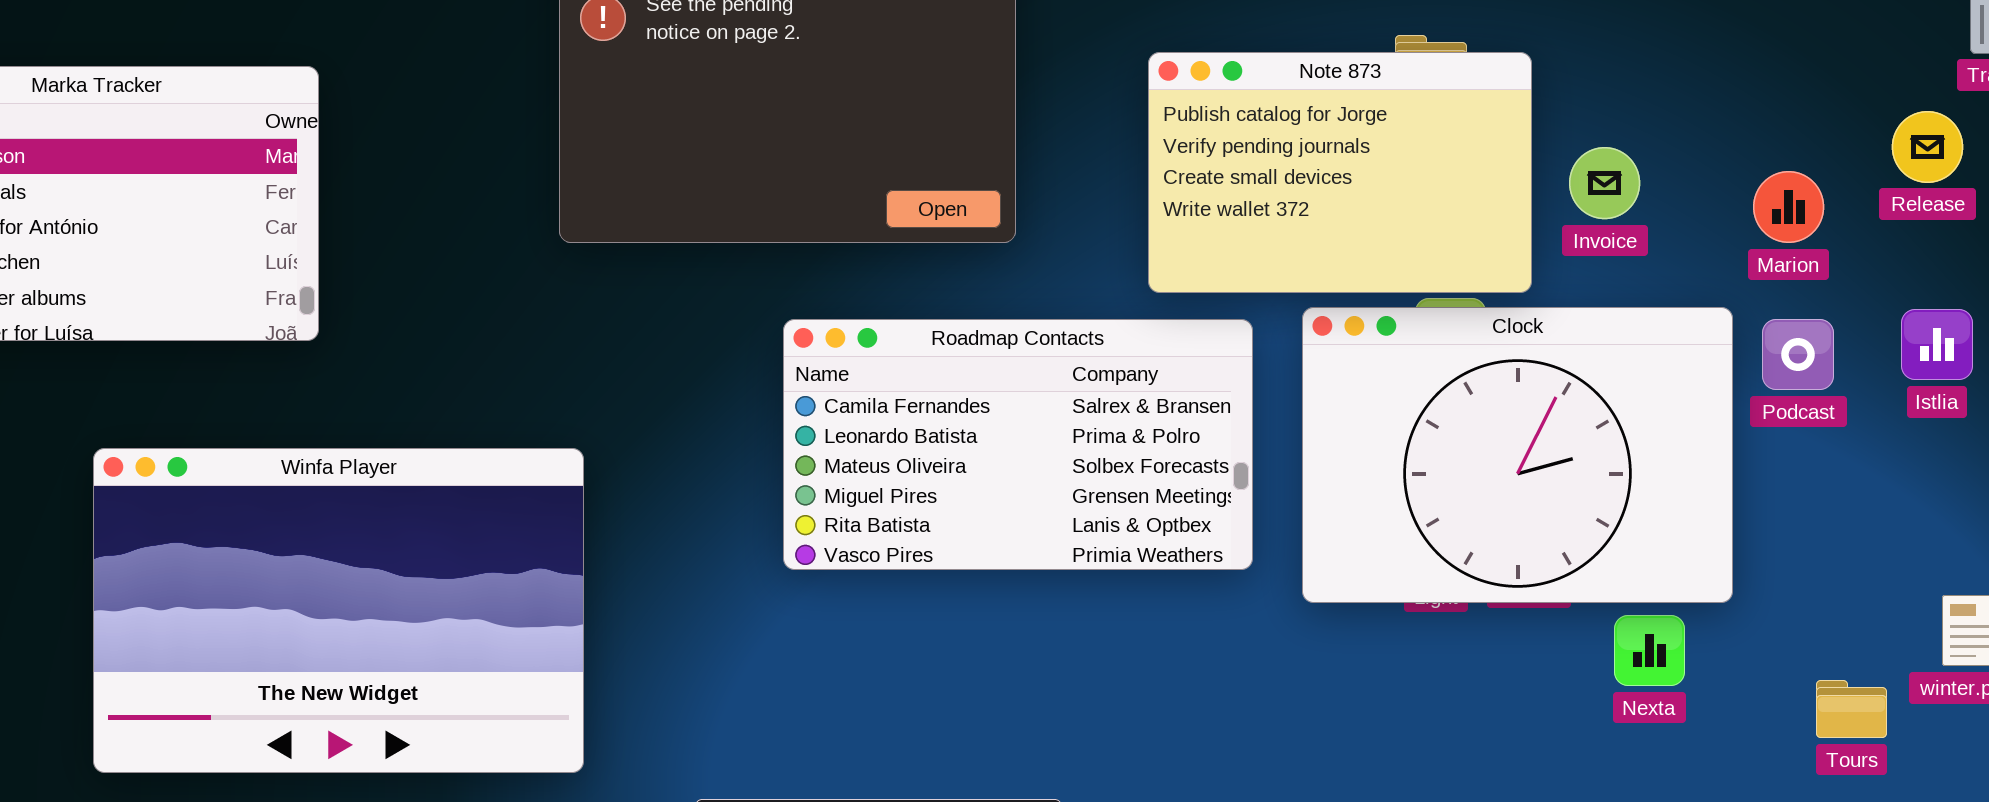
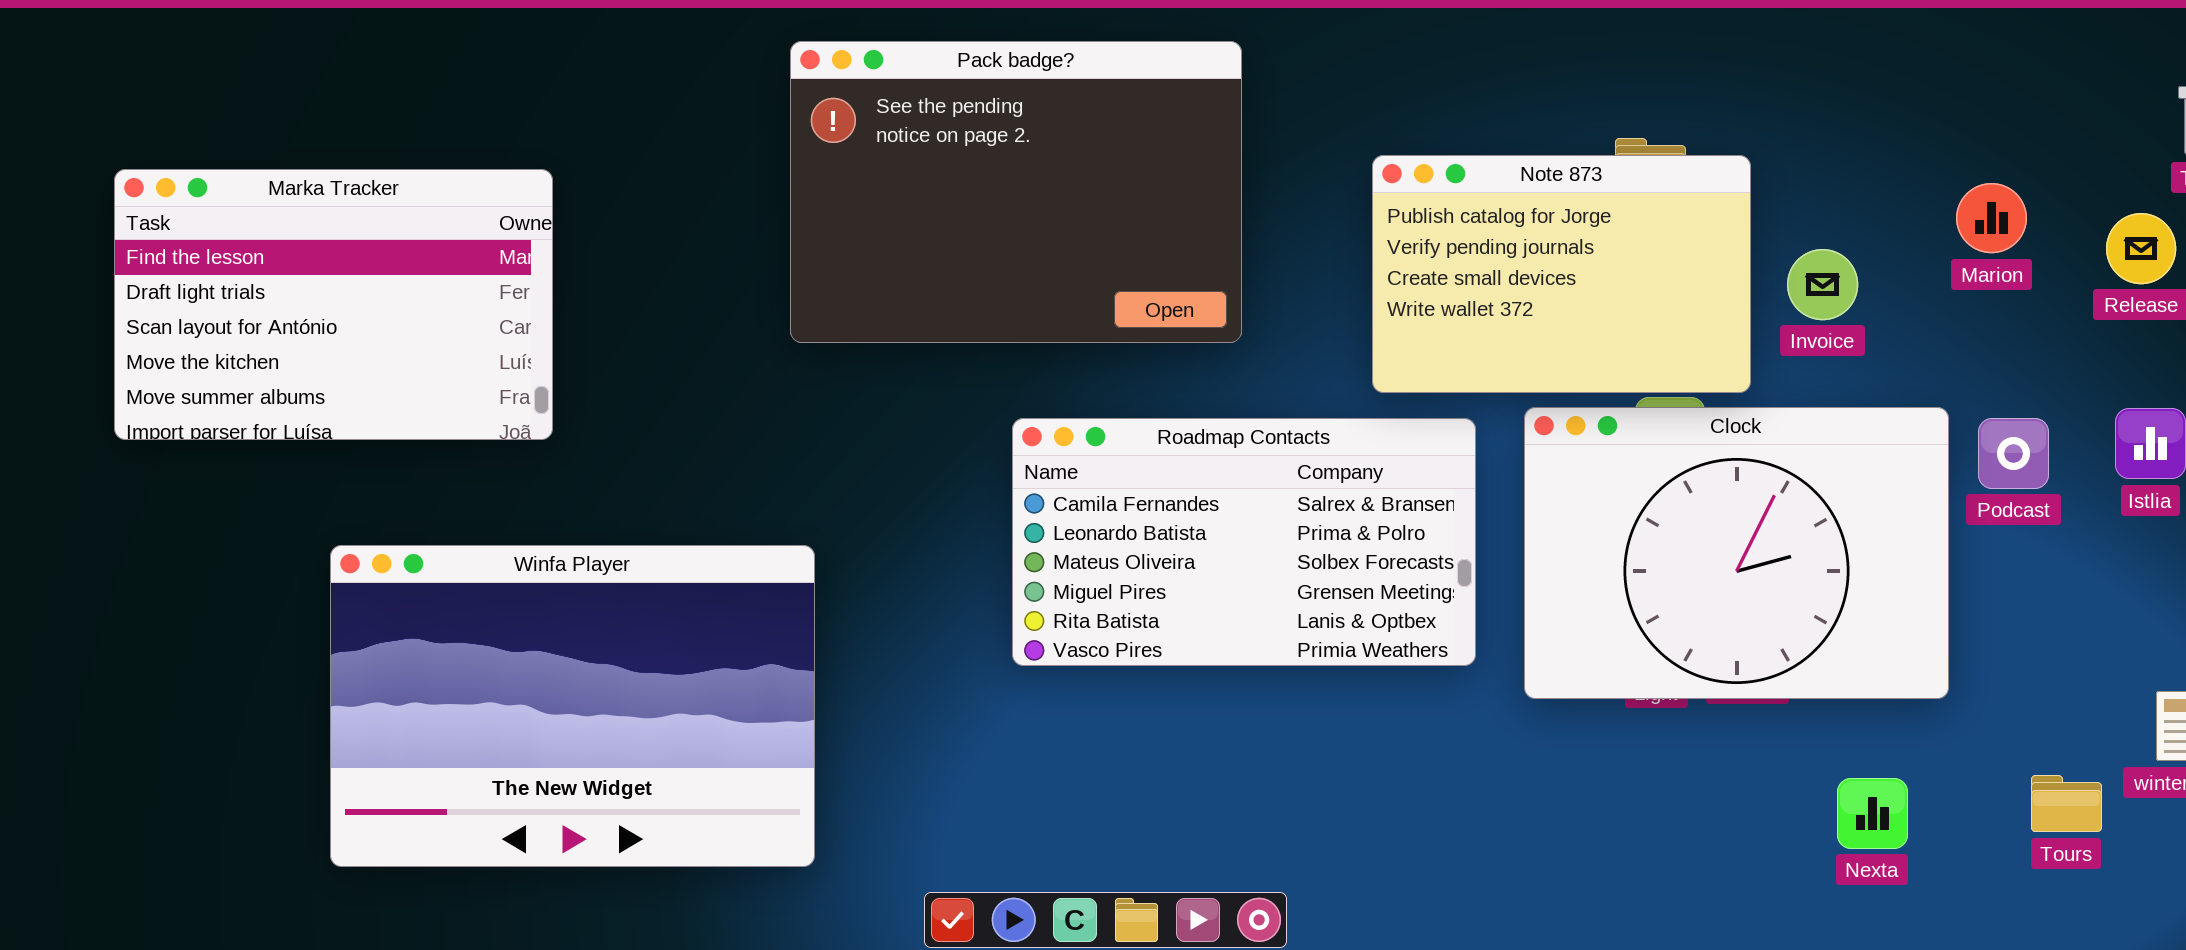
Marion: [1753,171,1824,243] -> [1956,183,2027,253], moved
Nexta: [1614,615,1685,686] -> [1837,778,1908,849], moved

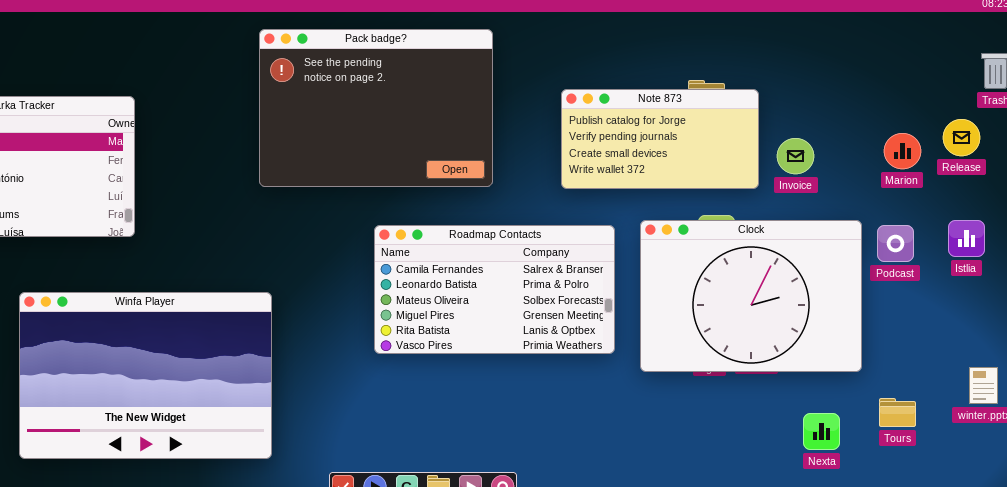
Note 873: [1372,155,1751,393] -> [561,89,759,189], resized
Marion: [1956,183,2027,253] -> [884,133,921,169], moved
Tours: [2031,775,2102,832] -> [879,398,916,427], moved

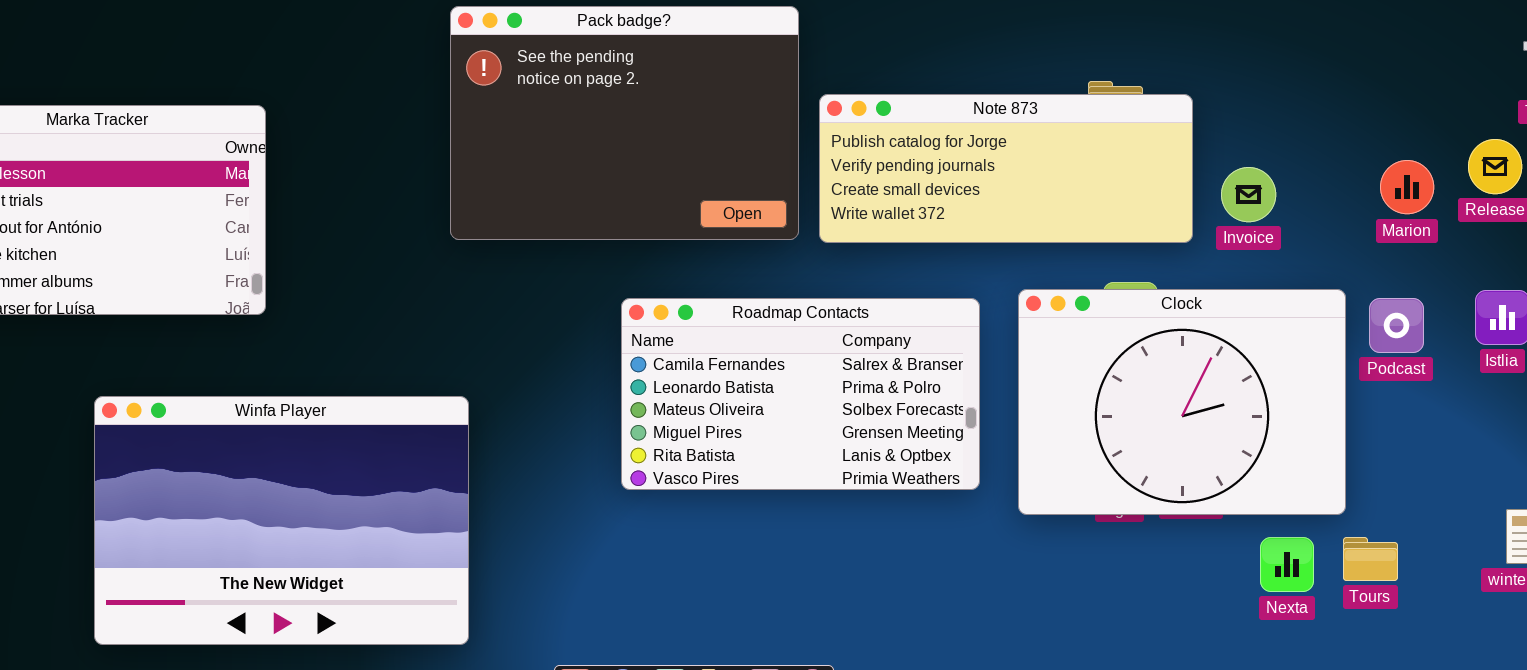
Note 873: [561,89,759,189] -> [819,94,1193,243], resized
Tours: [879,398,916,427] -> [1343,537,1398,581], moved
Nexta: [803,413,840,450] -> [1260,537,1314,592], moved

